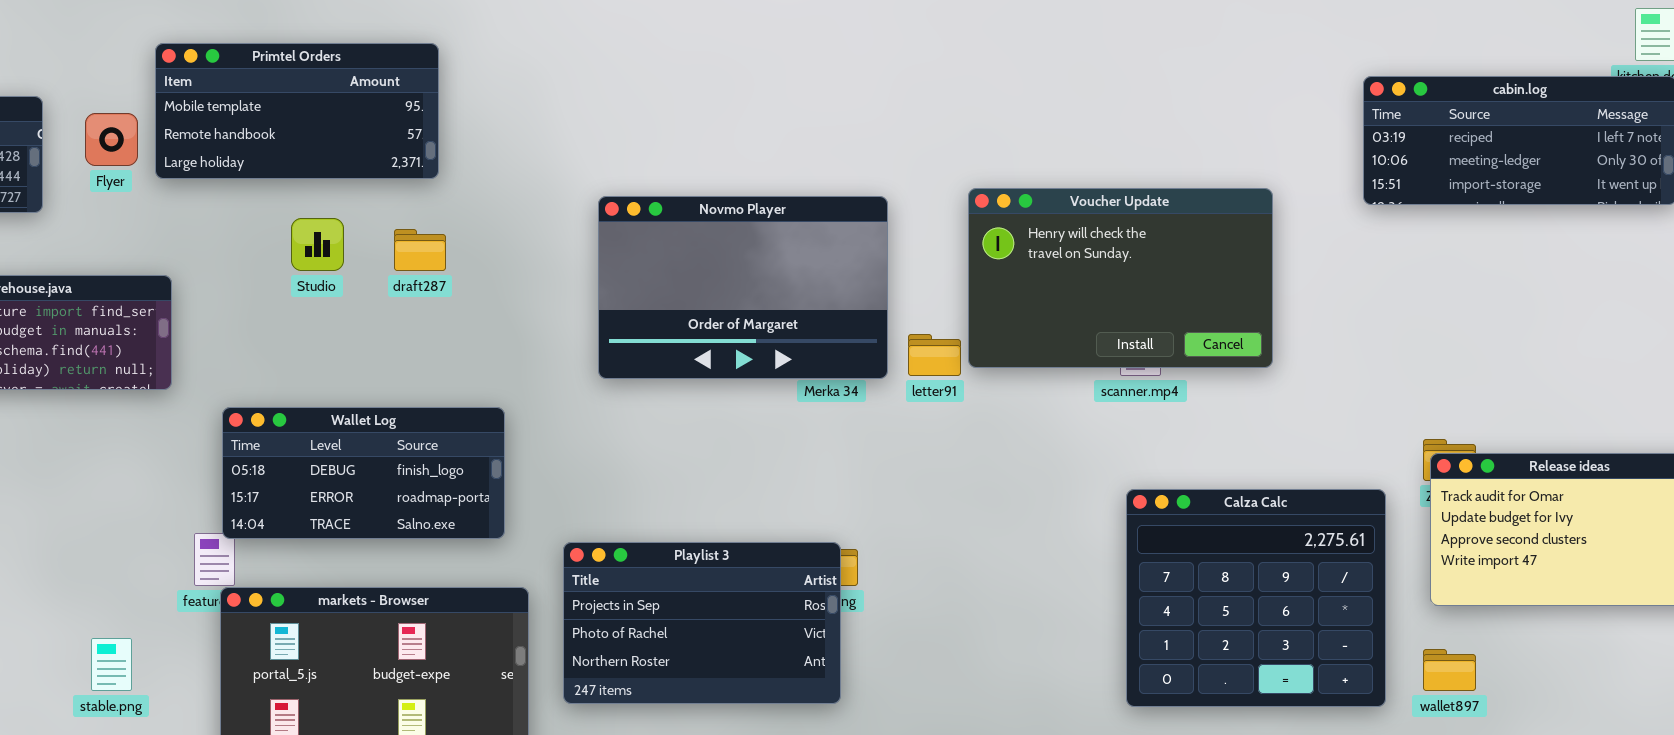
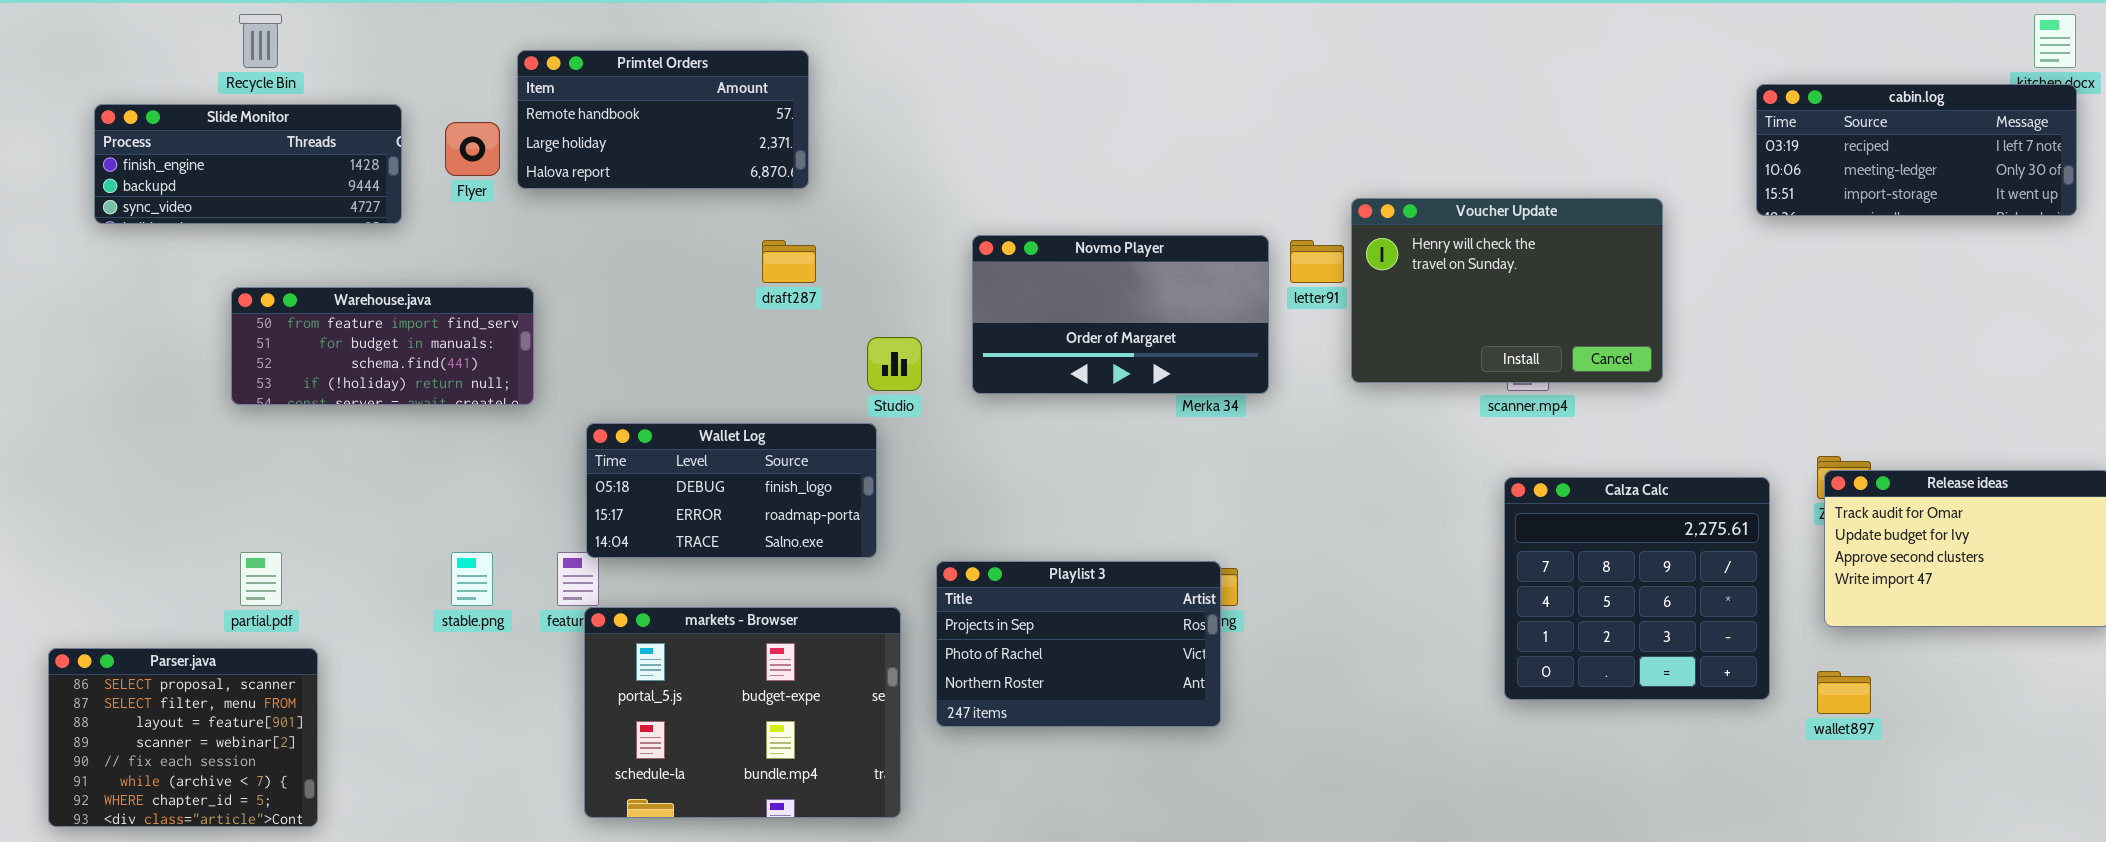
Primtel Orders: [155,43,439,179] -> [517,50,809,189], scrolled down 1 row
Novmo Player: [598,196,888,379] -> [972,235,1269,394], resized
Studio: [291,218,344,271] -> [867,337,922,391], moved
letter91: [908,334,961,376] -> [1290,240,1344,283], moved
Calza Calc: [1126,489,1386,707] -> [1504,477,1770,700], moved
stable.png: [91,638,132,691] -> [451,552,493,606], moved

